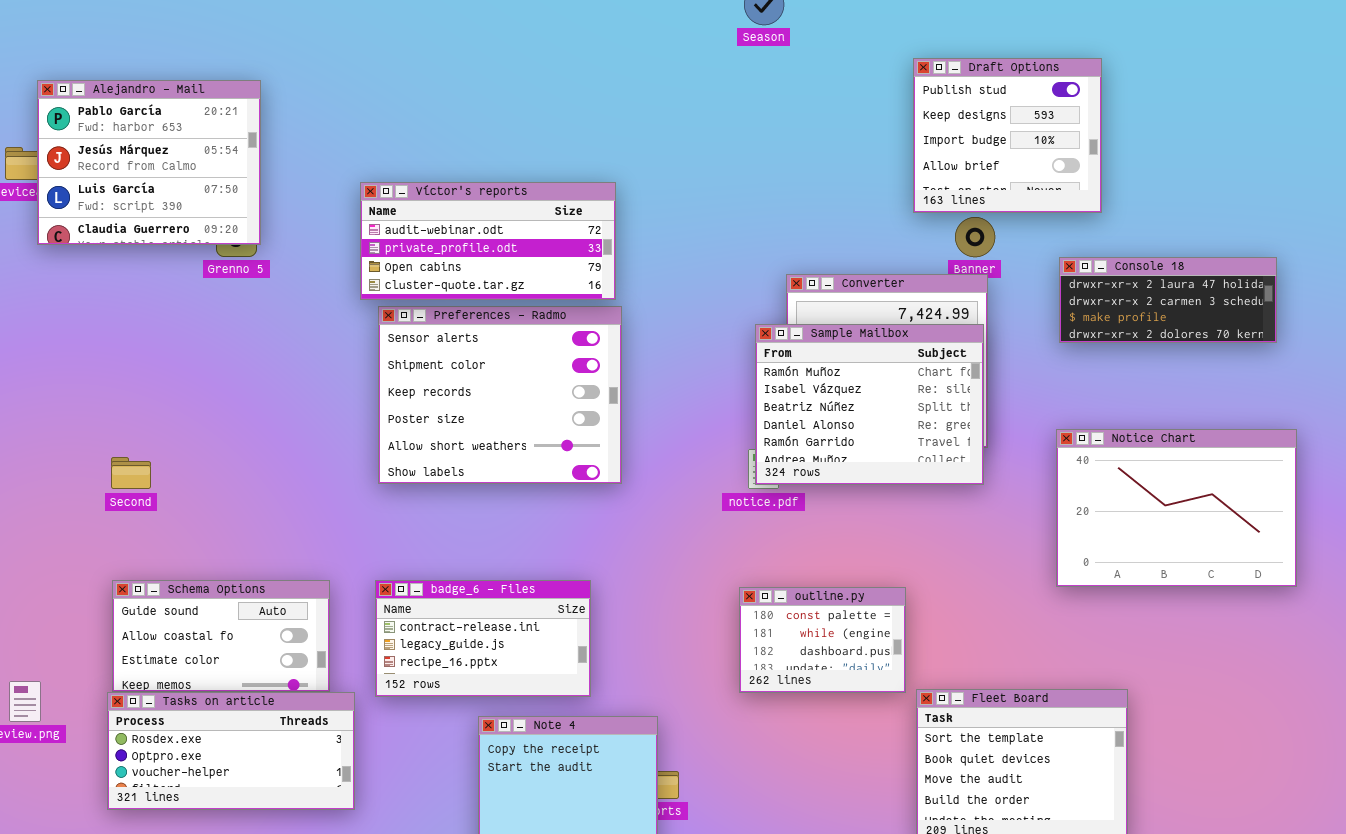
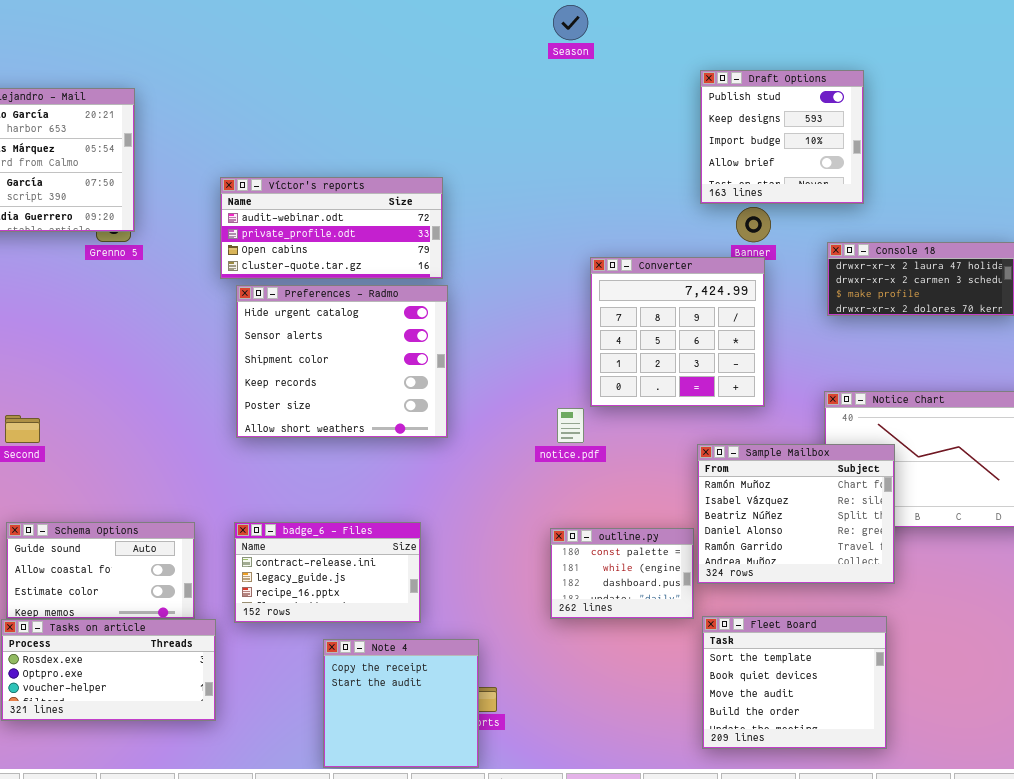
Preferences - Radmo: [378,306,622,484] -> [236,285,448,438], scrolled up 1 row
Sample Mailbox: [755,324,984,485] -> [697,444,895,584], moved

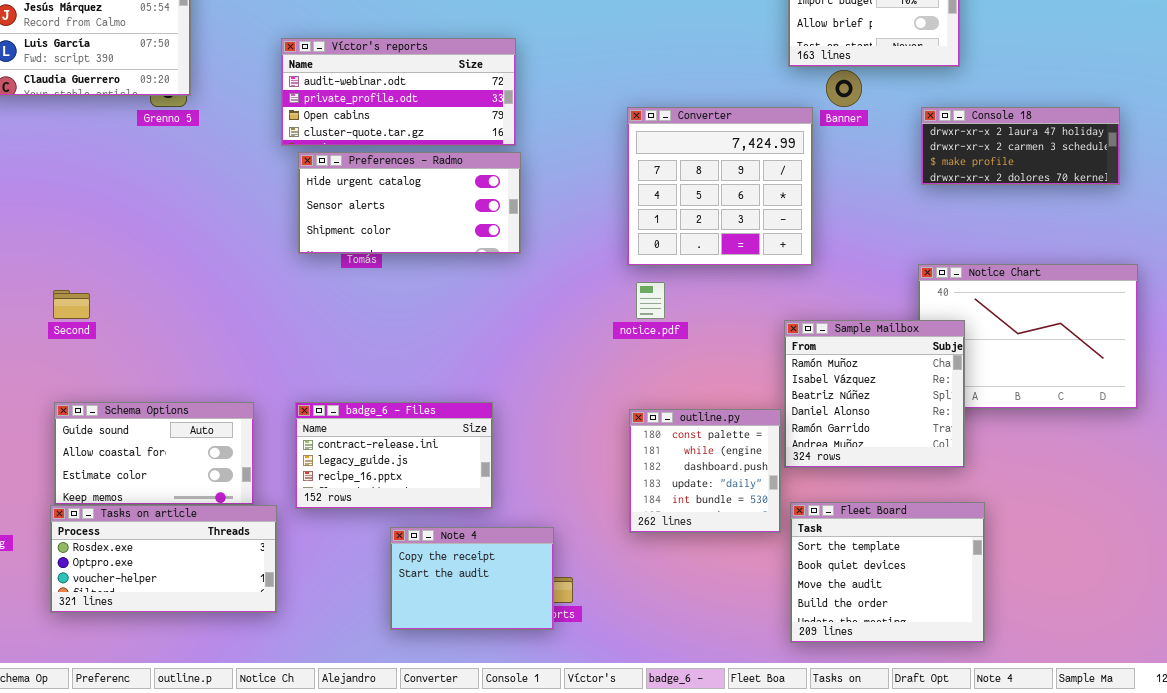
Converter: [590,257,765,407] -> [627,107,813,266], moved
Preferences - Radmo: [236,285,448,438] -> [298,152,521,254], resized
Sample Mailbox: [697,444,895,584] -> [784,320,965,468], resized
outline.py: [550,528,694,619] -> [629,409,781,533], resized
Note 4: [323,639,479,768] -> [390,527,554,630], resized

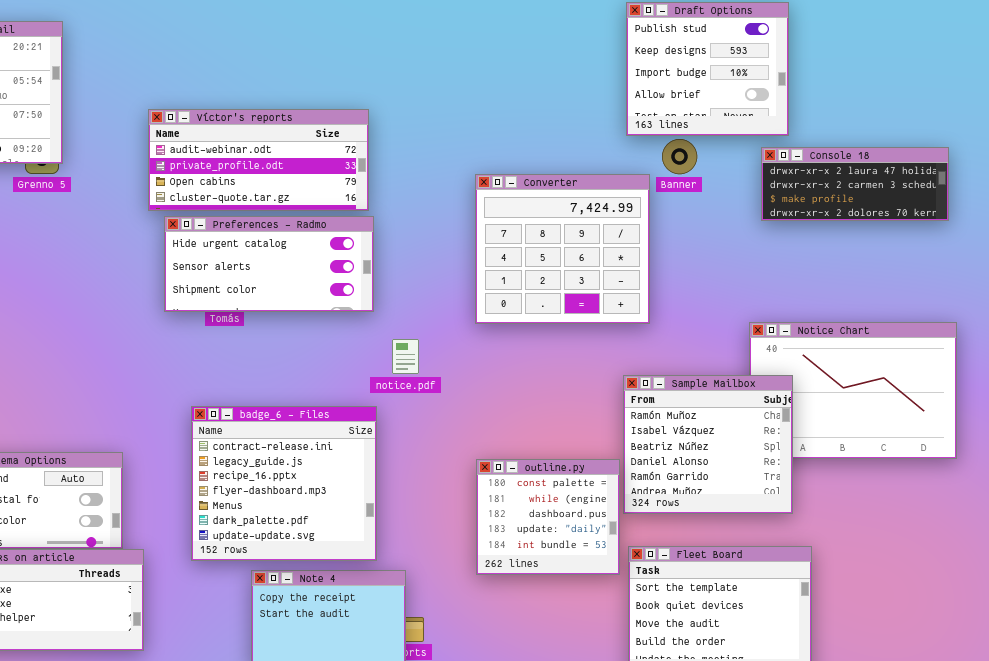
Console 18: [921,107,1120,185] -> [761,147,949,221], moved
notice.pdf: [636,282,665,319] -> [392,339,419,374], moved
badge_6 - Files: [295,402,493,509] -> [191,406,377,561], moved, resized

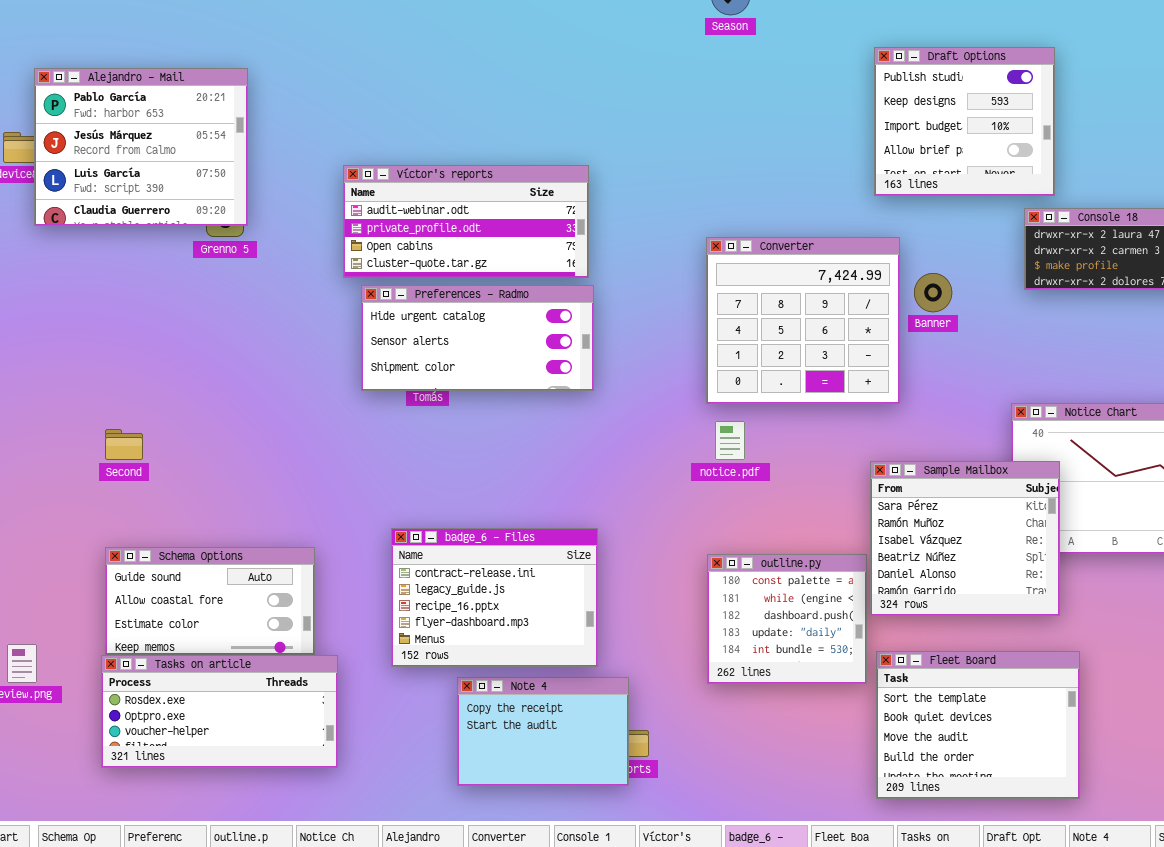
Banner: [662,139,697,174] -> [914,273,952,312], moved
notice.pdf: [392,339,419,374] -> [715,421,745,460], moved
Sample Mailbox: [623,375,793,514] -> [870,461,1060,616], scrolled up 1 row
badge_6 - Files: [191,406,377,561] -> [391,528,598,667], resized

